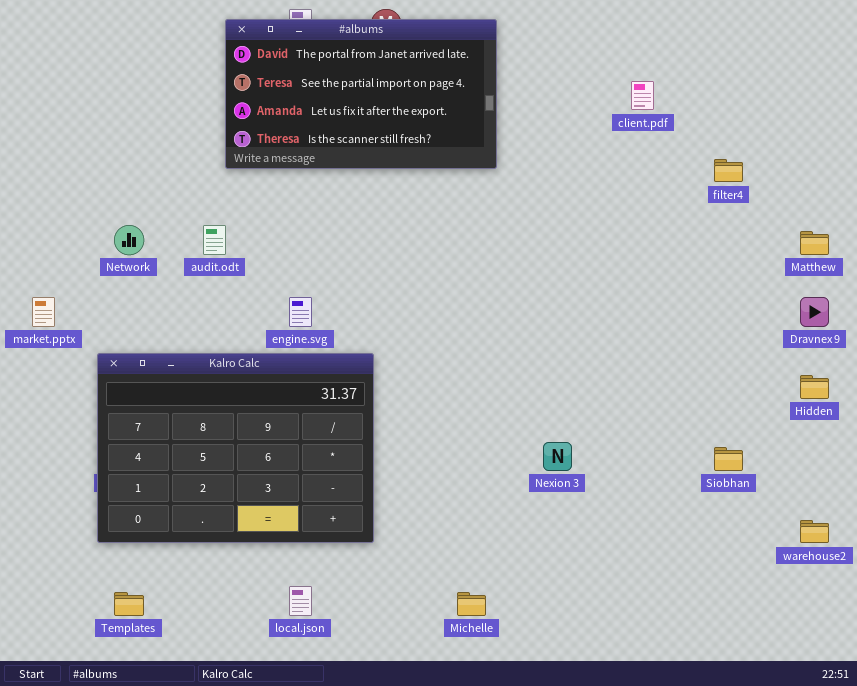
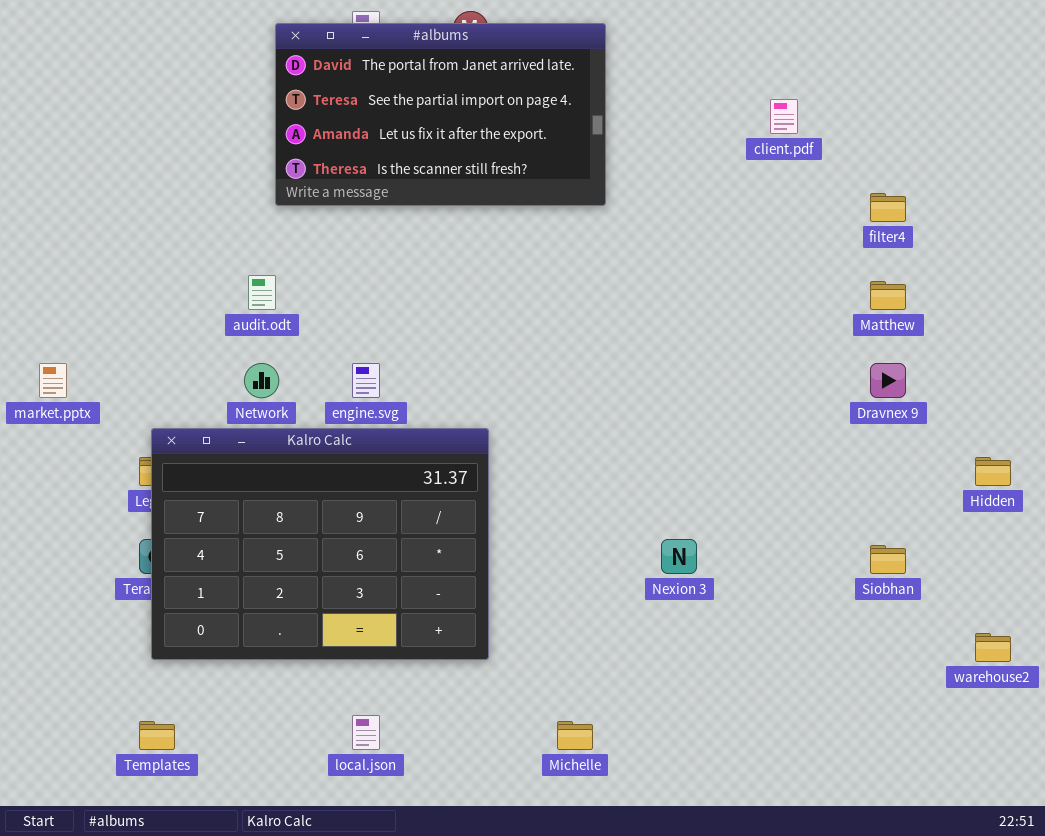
Network: [114,225,144,255] -> [244,363,279,398], moved
Matthew: [800,231,829,255] -> [870,281,906,310], moved
Dravnex 9: [800,297,829,327] -> [870,363,906,398], moved
Kalro Calc: [97,353,374,543] -> [151,428,489,660], moved

